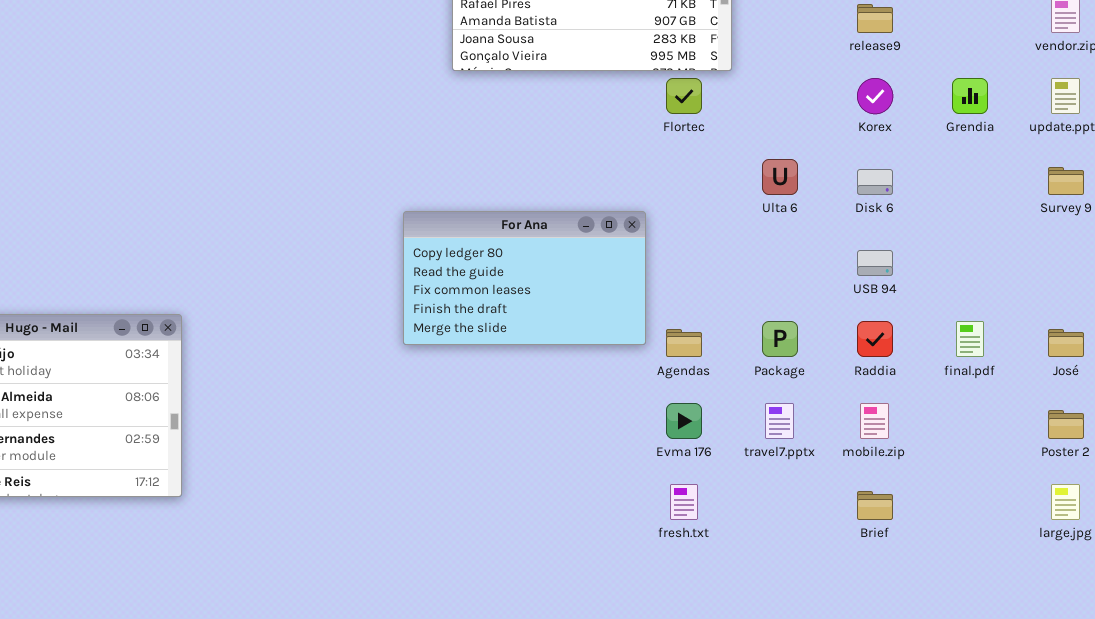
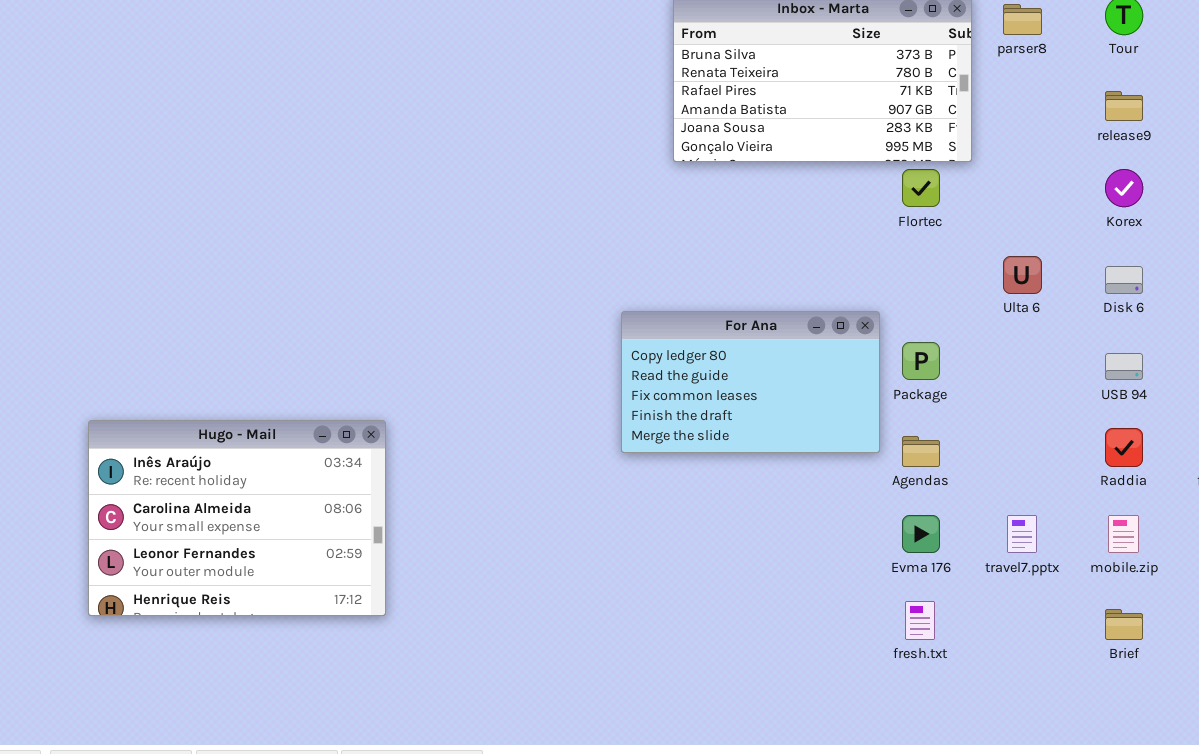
Package: [762,321,798,357] -> [902,342,940,380], moved

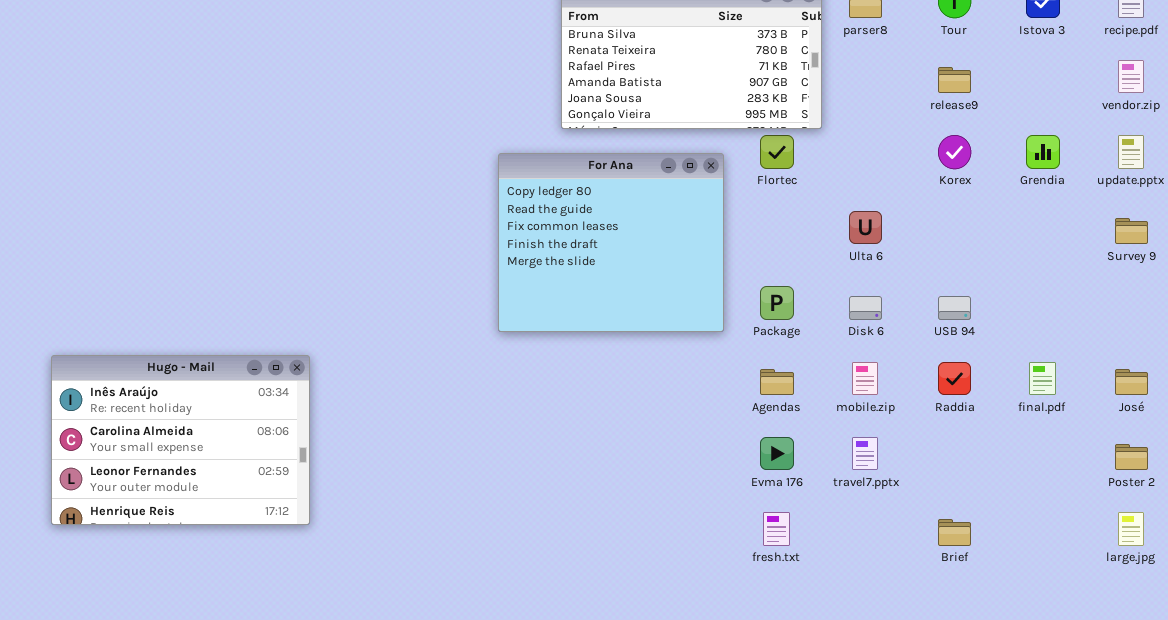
Disk 6: [1105,266,1143,294] -> [849,296,882,320], moved
For Ana: [621,311,880,453] -> [498,153,724,332], moved, resized
mobile.zip: [1108,515,1139,553] -> [852,362,878,395], moved

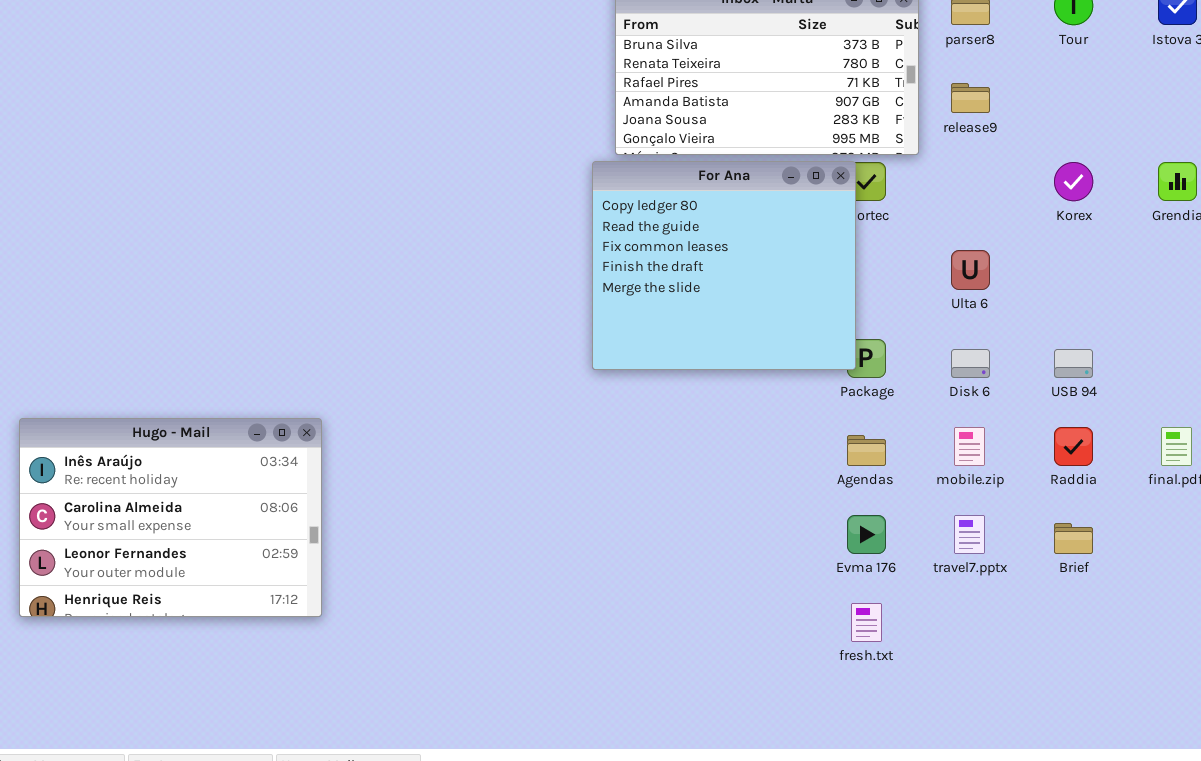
release9: [938,67,971,93] -> [951,83,990,113], moved
For Ana: [498,153,724,332] -> [592,161,856,370], moved
Brief: [938,519,971,546] -> [1054,523,1093,554], moved

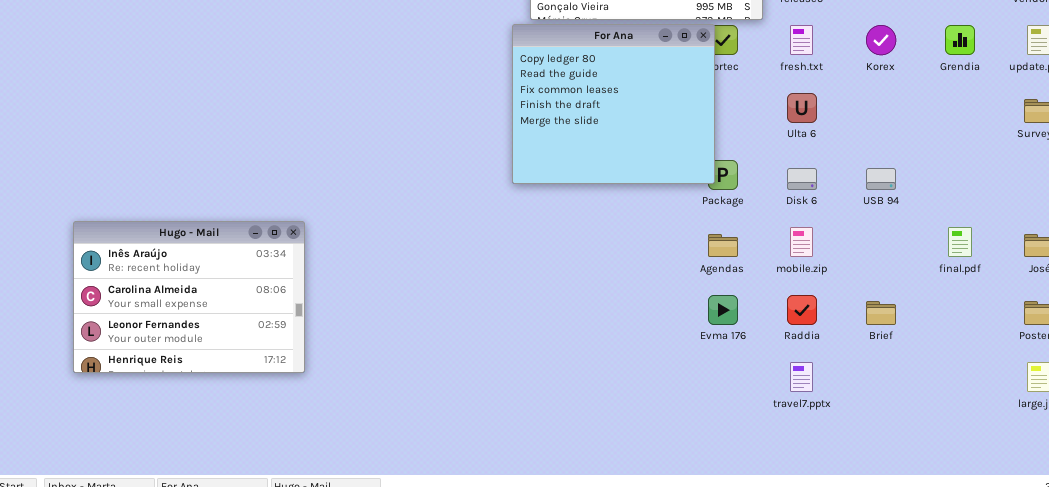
Raddia: [1054,427,1093,466] -> [787,295,817,325], moved
travel7.pptx: [954,515,985,554] -> [790,362,813,392], moved
fresh.txt: [851,603,882,642] -> [790,25,813,55], moved

